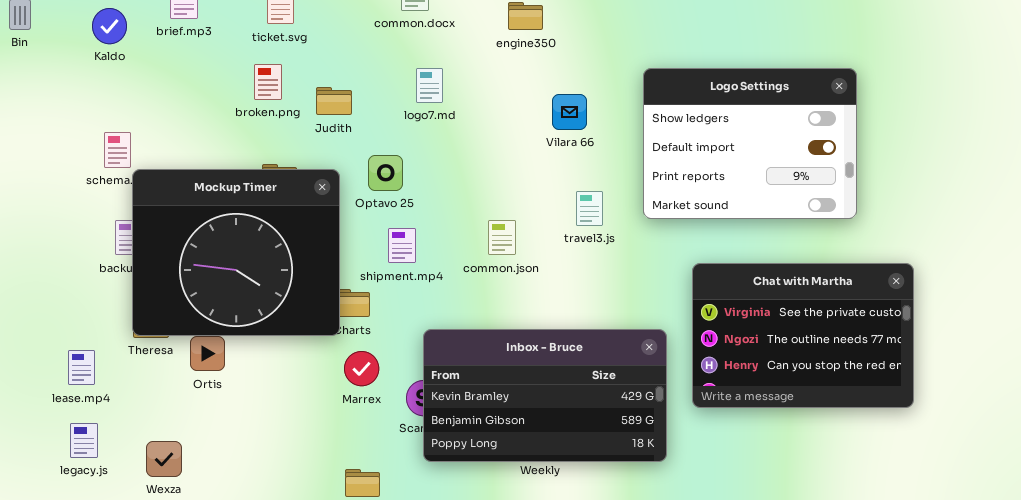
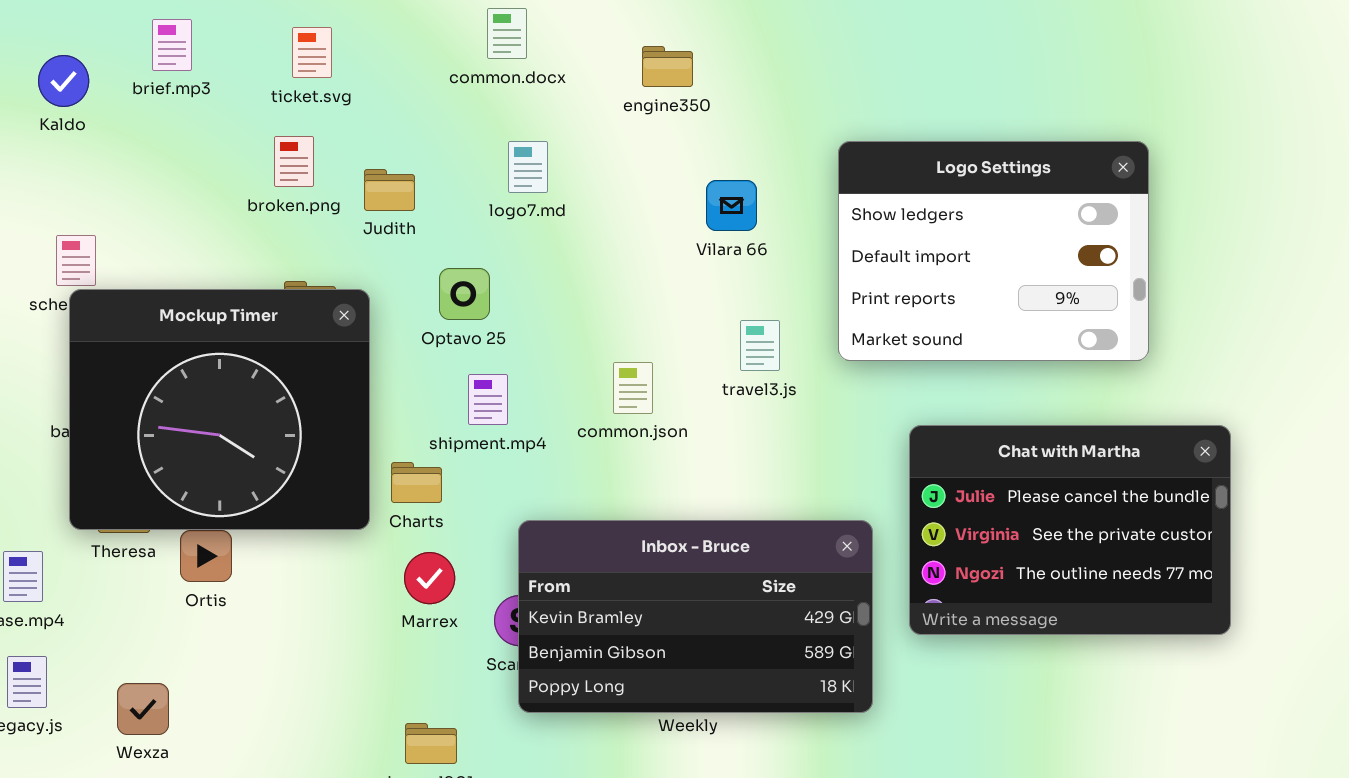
Mockup Timer: [132,169,340,336] -> [69,289,370,530], moved
Chat with Martha: [692,263,914,408] -> [909,425,1231,635], scrolled up 1 row

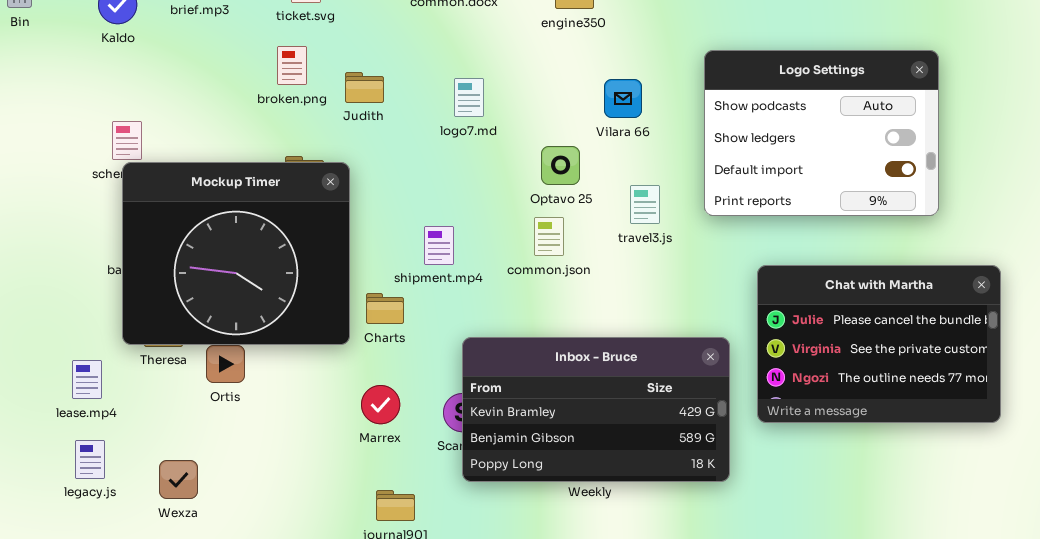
logo7.md: [508,141,548,193] -> [454,78,484,117], moved
Logo Settings: [838,141,1149,361] -> [704,50,939,216], scrolled up 1 row
Optavo 25: [439,268,490,320] -> [541,146,580,185], moved
Marrex: [404,552,455,604] -> [361,385,400,424], moved

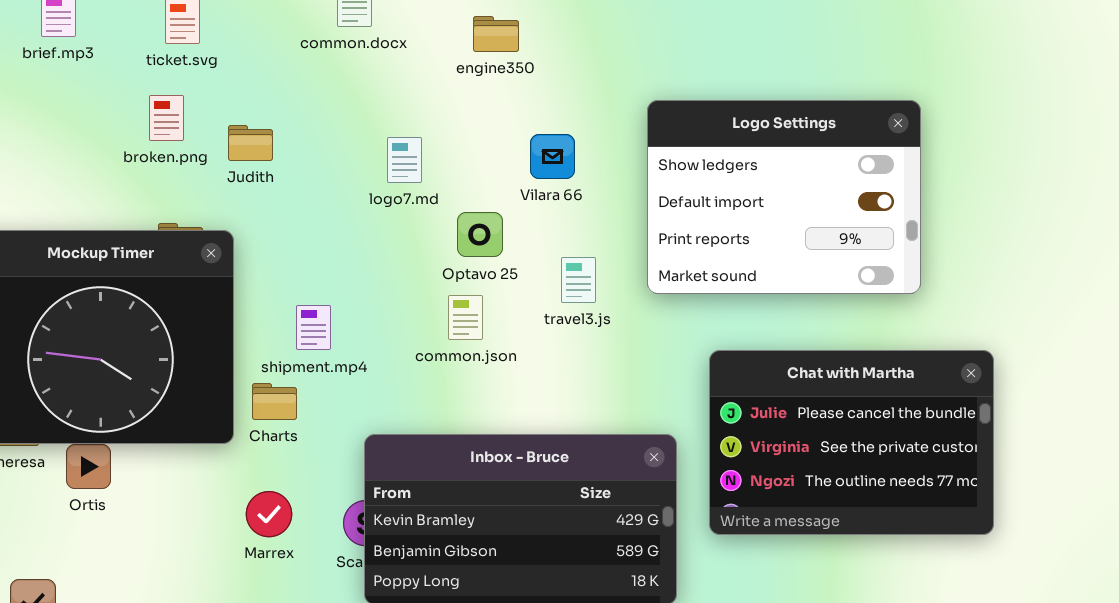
Logo Settings: [704,50,939,216] -> [647,100,921,294], scrolled down 1 row
logo7.md: [454,78,484,117] -> [387,137,422,183], moved
shipment.mp4: [424,226,454,265] -> [296,305,331,350], moved

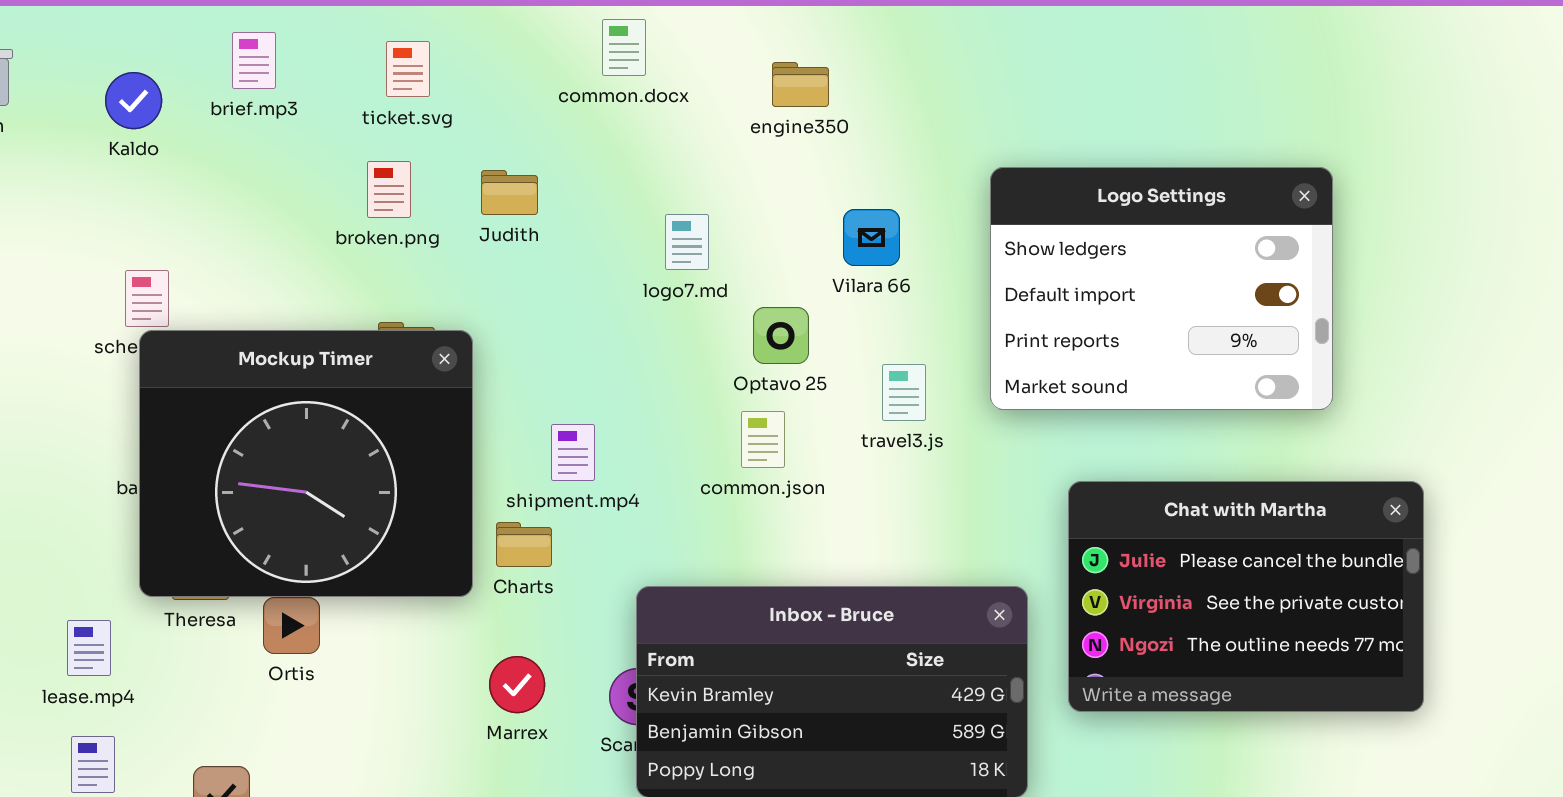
Judith: [228,125,273,161] -> [481,170,538,215], moved

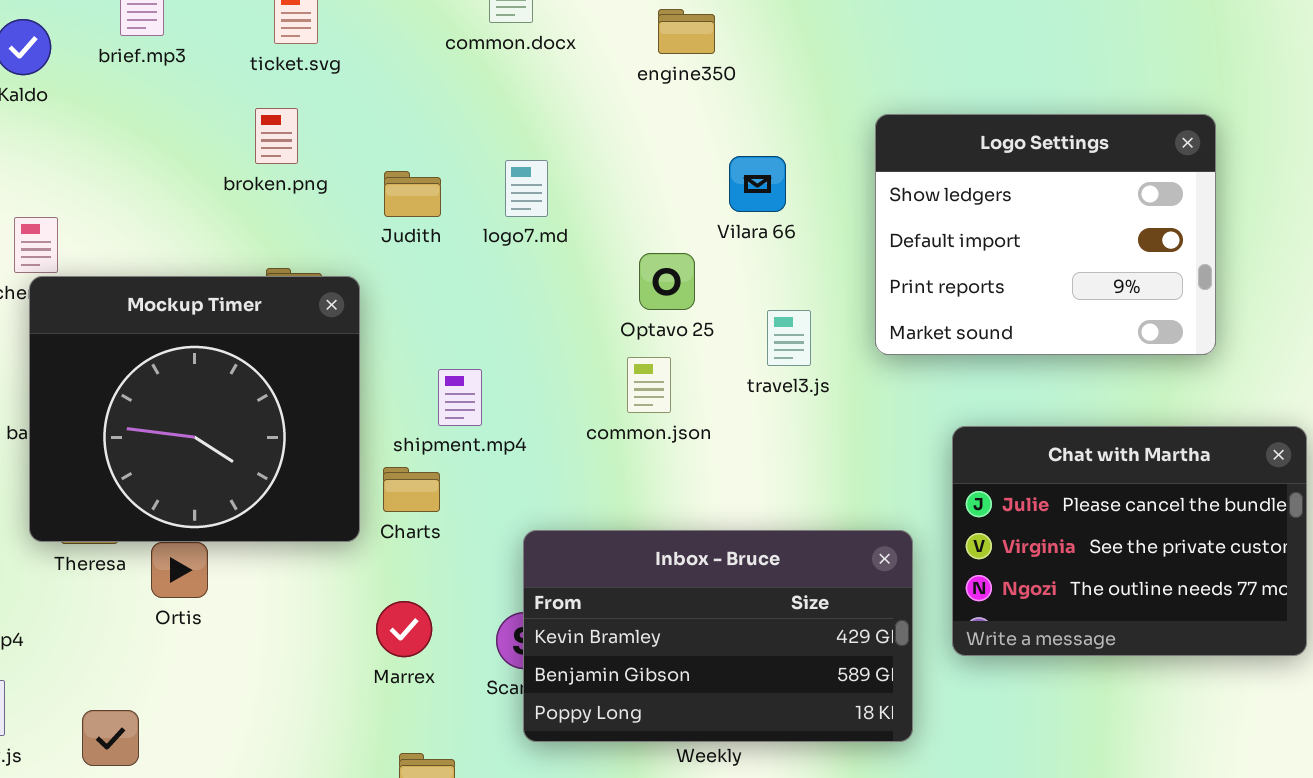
Judith: [481,170,538,215] -> [384,171,441,217], moved
logo7.md: [665,214,709,270] -> [505,160,548,217], moved

